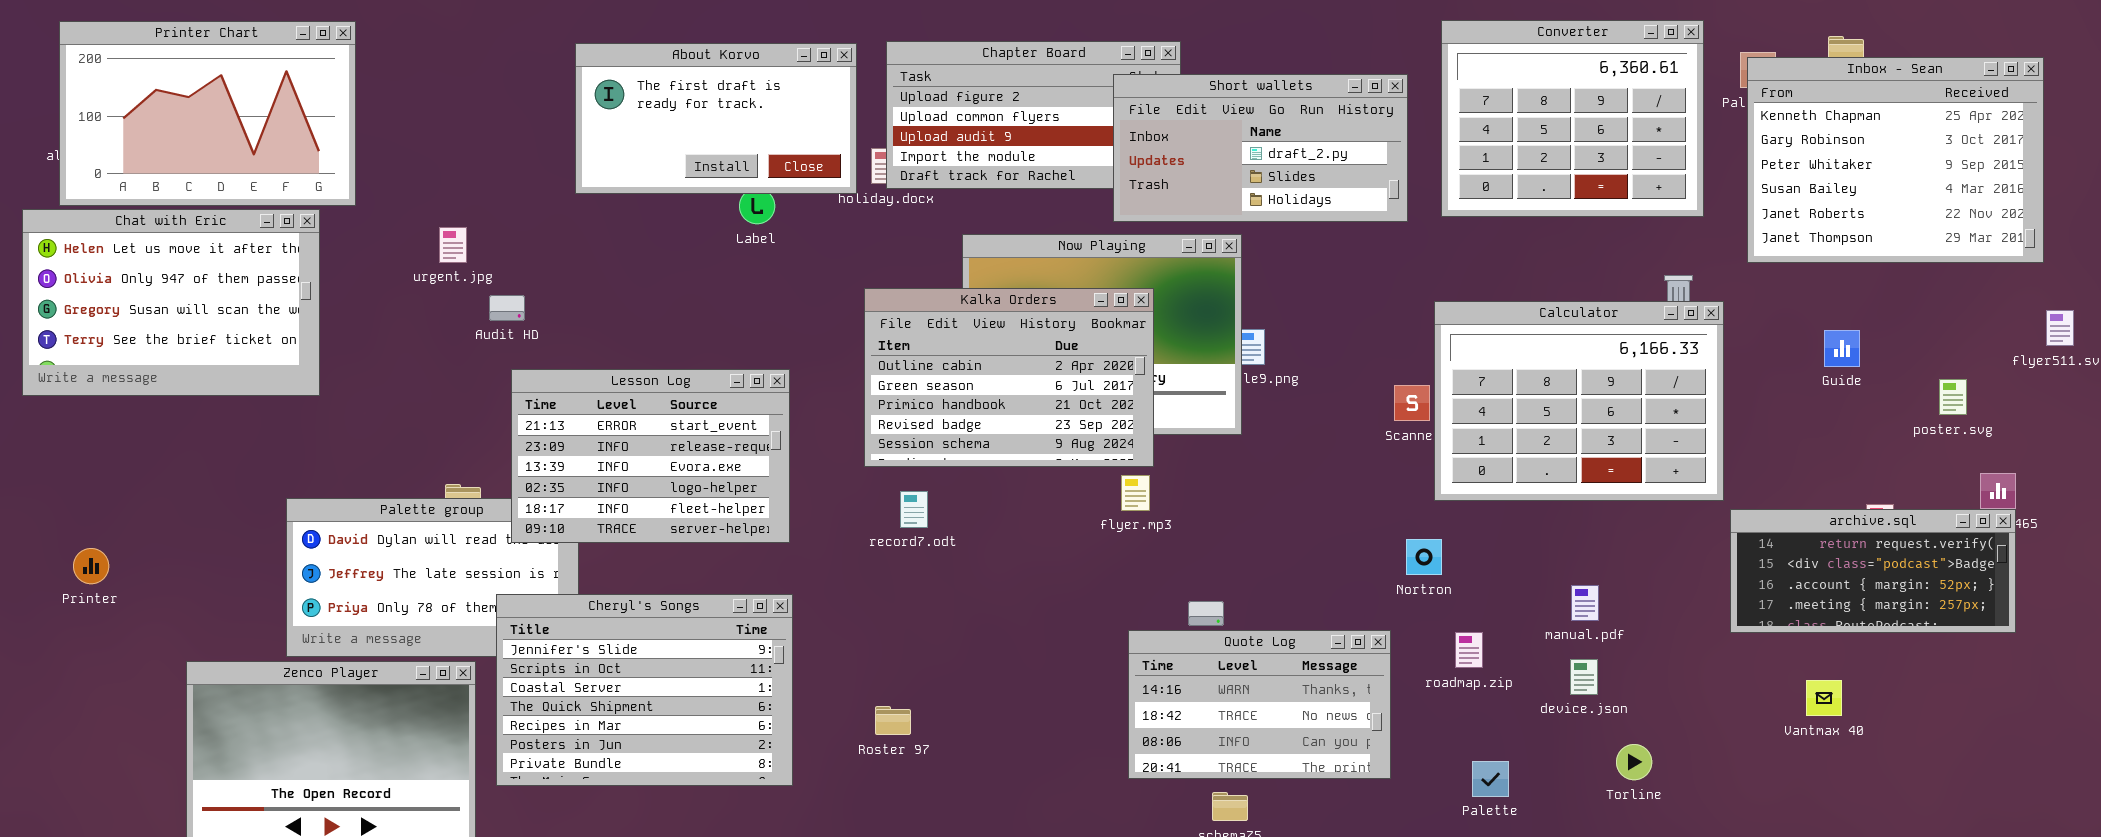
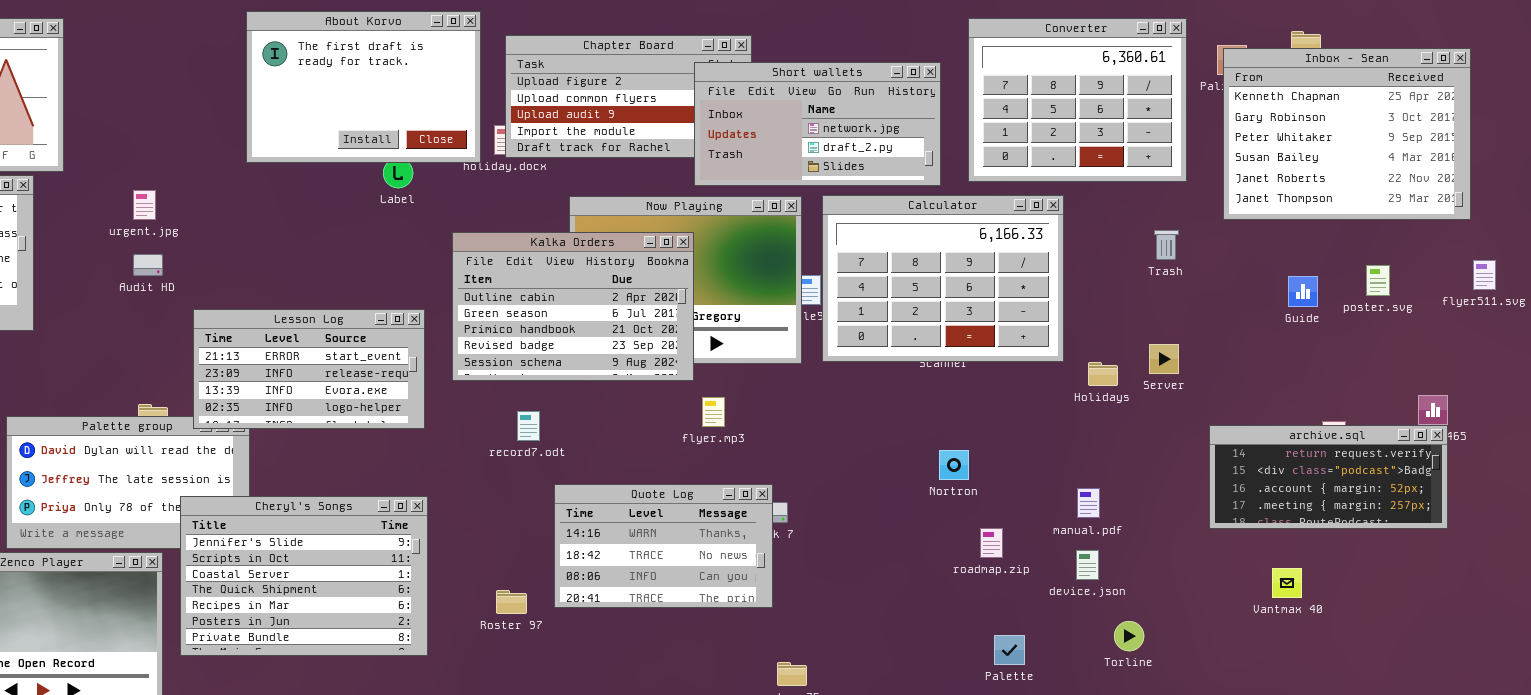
About Korvo: [575,43,857,194] -> [246,11,481,163], resized
Short wallets: [1113,74,1408,222] -> [694,62,941,186], scrolled up 1 row
Kalka Orders: [864,288,1154,467] -> [452,232,694,381], moved
Audit HD: [489,295,525,321] -> [133,254,163,276], moved
Calculator: [1434,301,1724,501] -> [822,195,1064,362], moved
Lesson Log: [511,369,790,543] -> [193,309,425,429], resized
poster.svg: [1939,379,1967,415] -> [1366,265,1390,296], moved
Quote Log: [1128,630,1391,779] -> [554,484,773,608], moved

